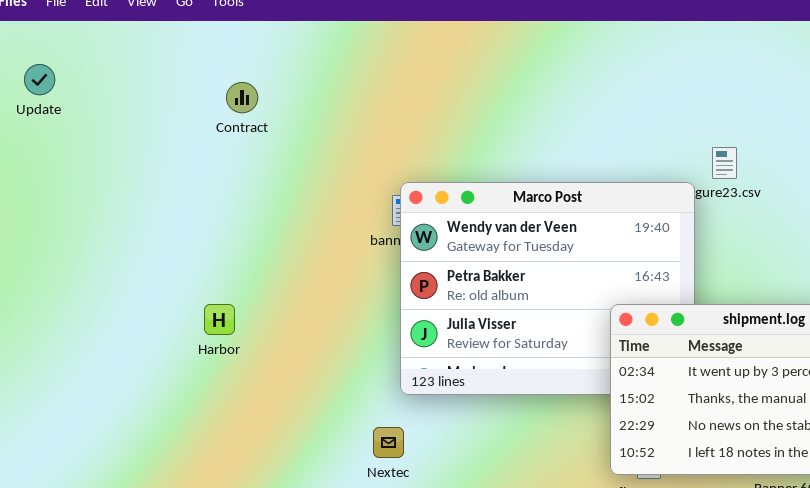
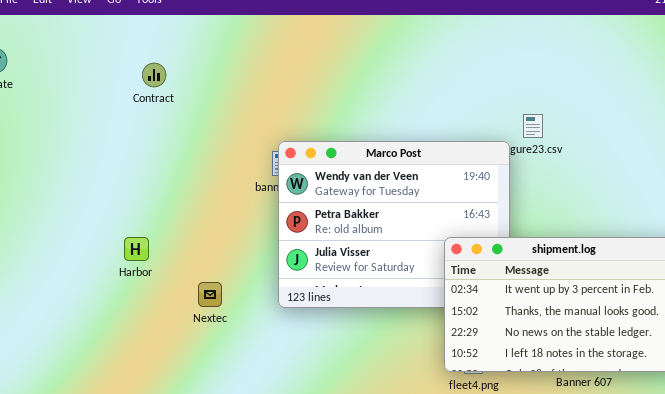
Nextec: [373,427,404,458] -> [198,282,222,307], moved

